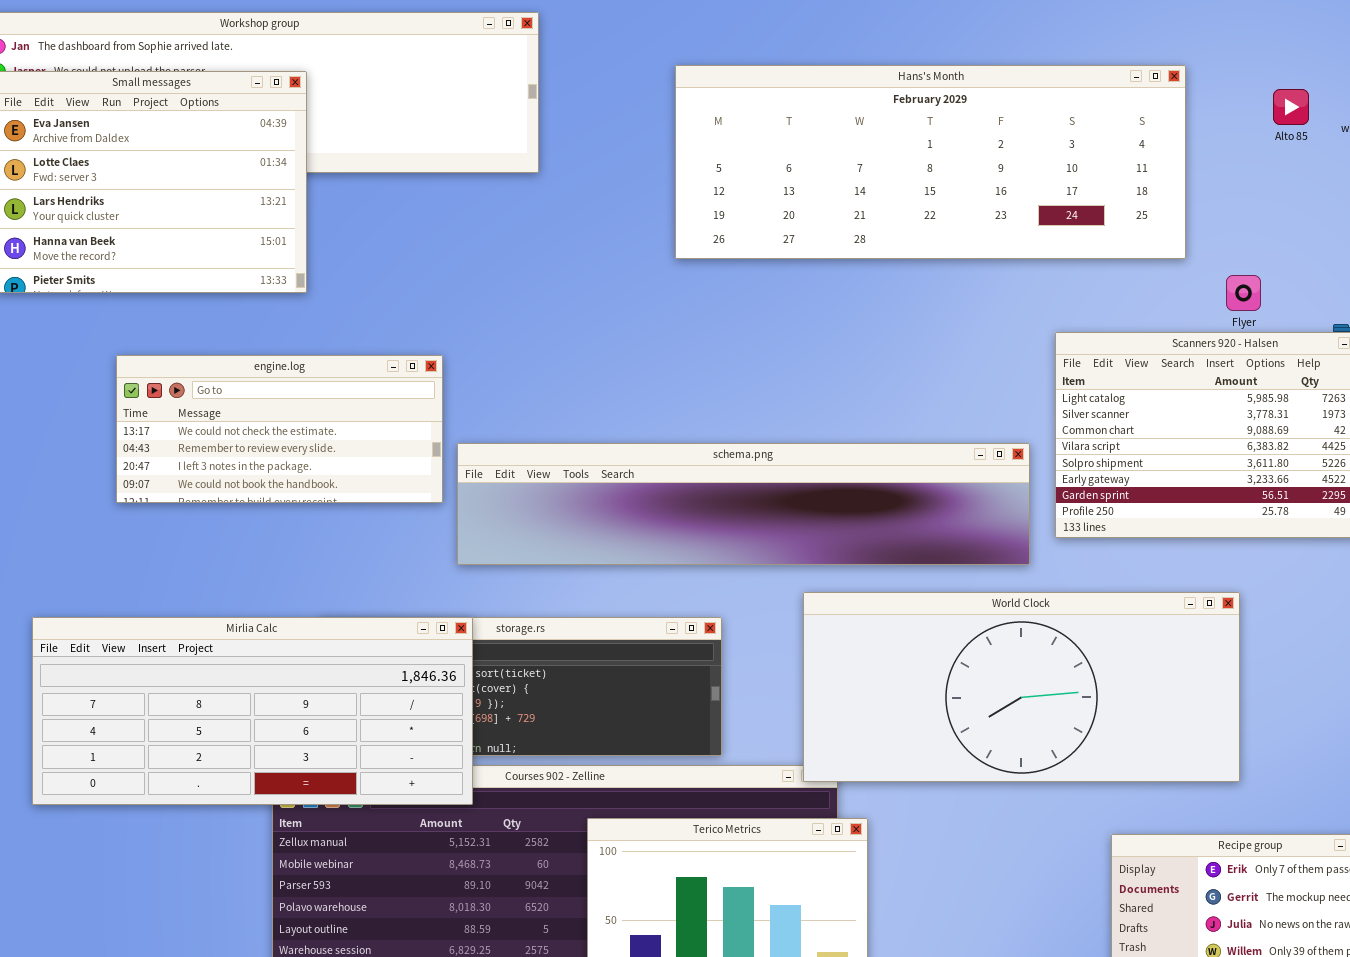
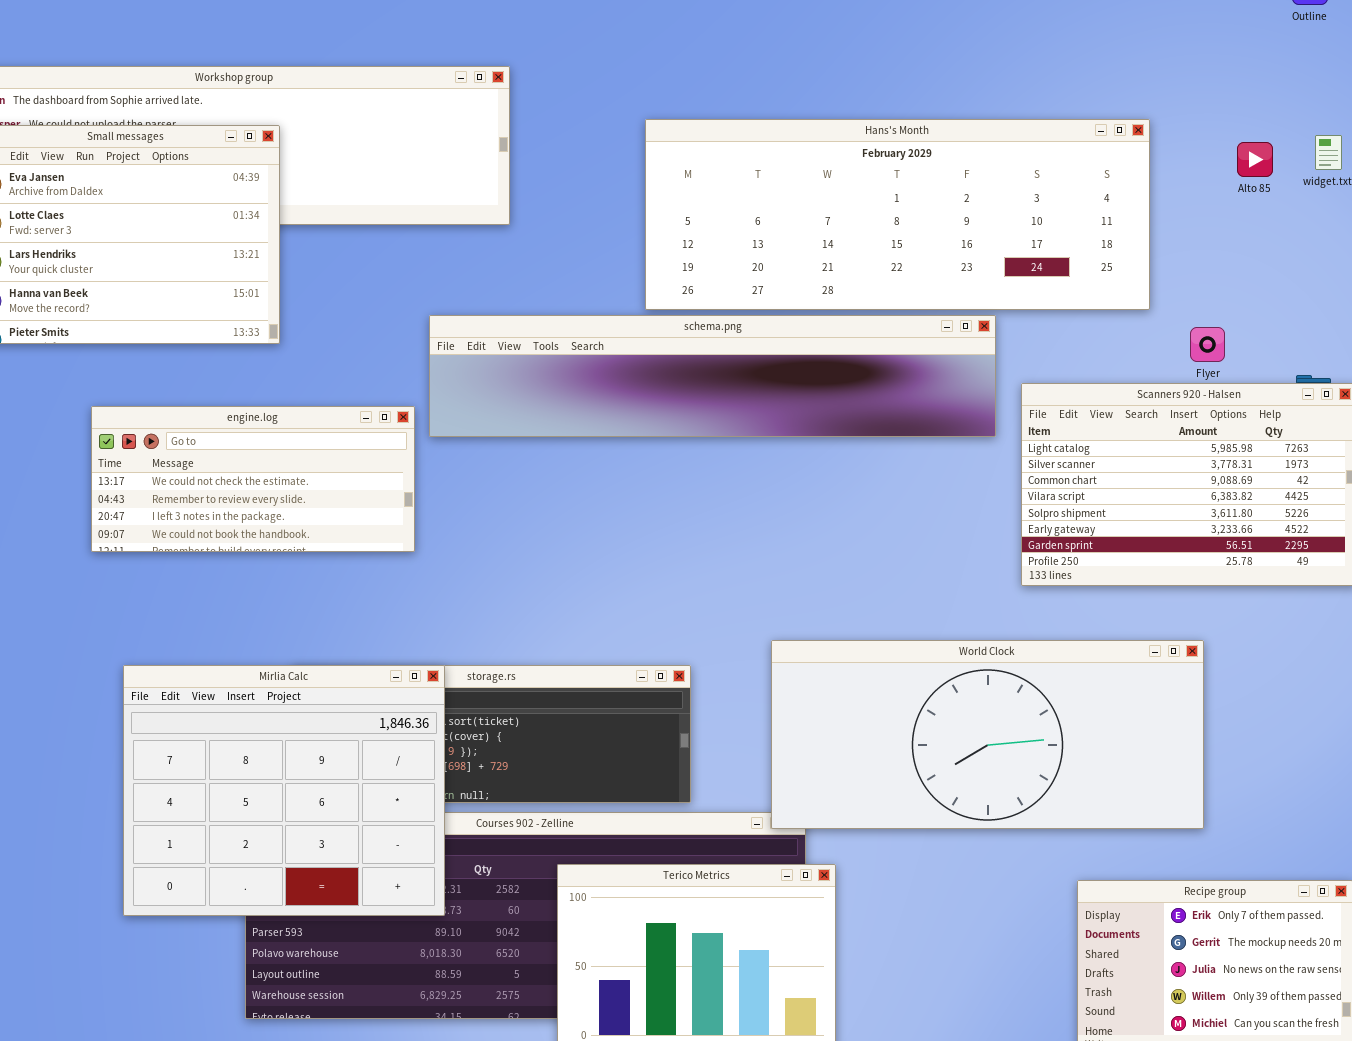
schema.png: [457,443,1030,565] -> [429,315,996,437], moved
Mirlia Calc: [32,617,473,805] -> [123,665,445,916], resized

